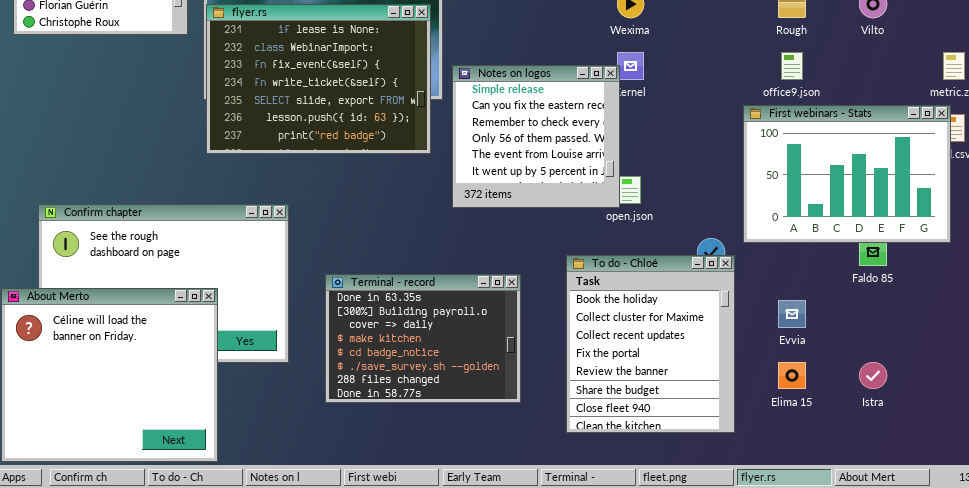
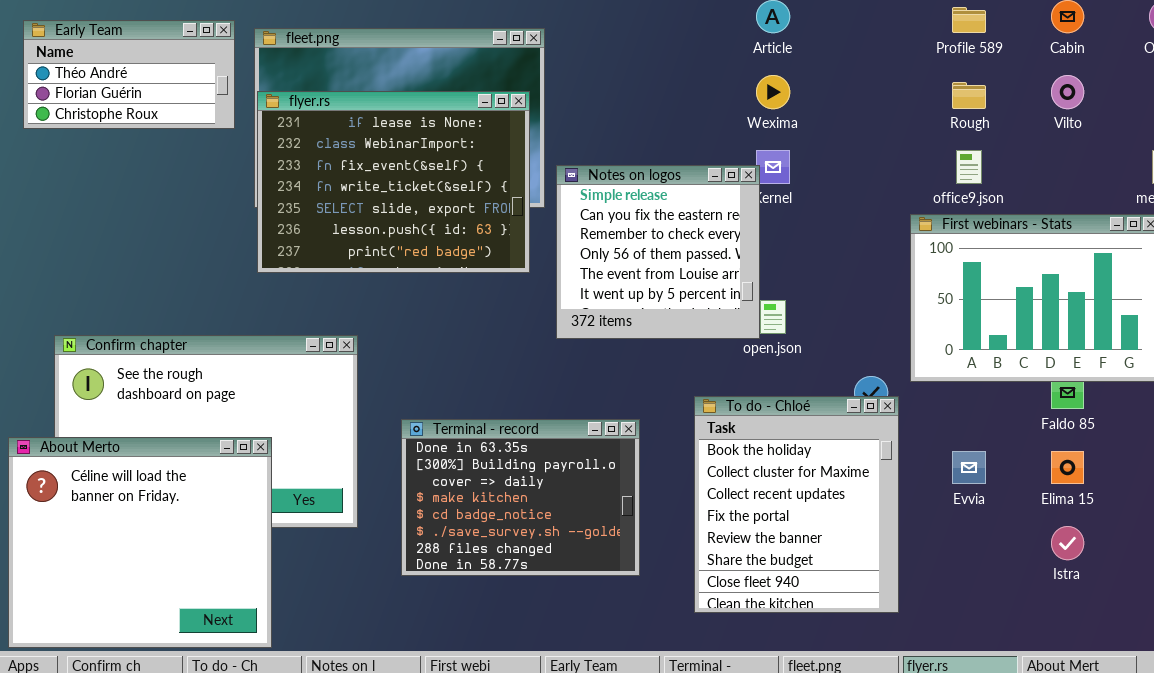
Elima 15: [778,362,806,389] -> [1051,451,1084,484], moved

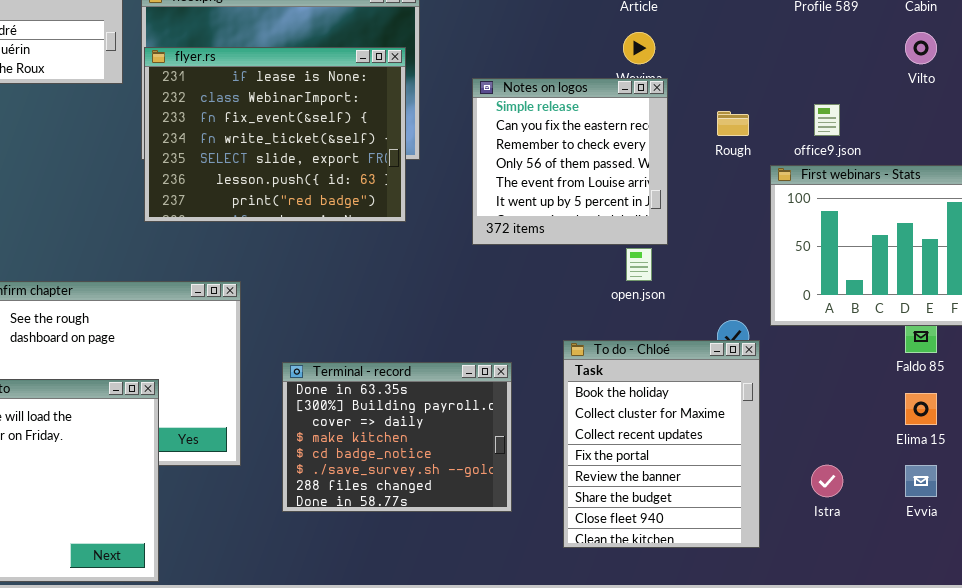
Rough: [952,82,986,109] -> [717,111,749,136], moved
Notes on logos: [556,165,760,339] -> [472,78,668,245], moved
Evvia: [952,451,986,484] -> [905,465,937,497], moved
Istra: [1051,526,1084,560] -> [811,465,843,497], moved

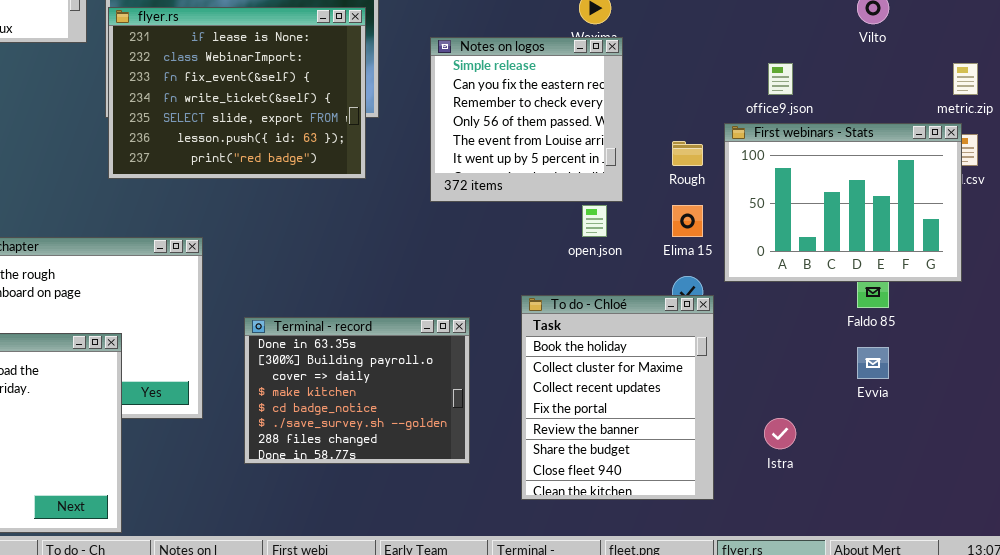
Rough: [717,111,749,136] -> [672,141,703,166], moved
Elima 15: [905,393,937,425] -> [672,205,703,237], moved
Evvia: [905,465,937,497] -> [857,347,889,379], moved

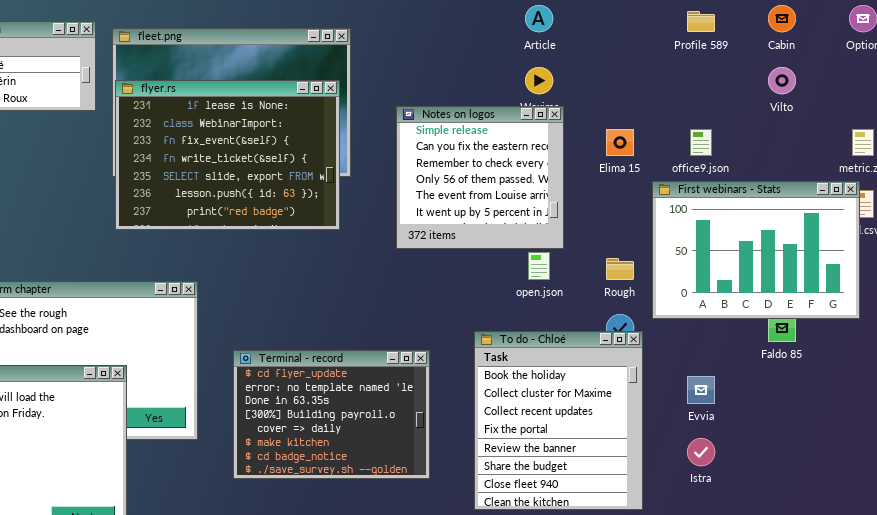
Rough: [672,141,703,166] -> [606,258,634,280], moved
Elima 15: [672,205,703,237] -> [606,129,634,156], moved
Terminal - record: [244,317,470,464] -> [233,350,430,479], scrolled up 2 rows
Evvia: [857,347,889,379] -> [687,376,715,404], moved

